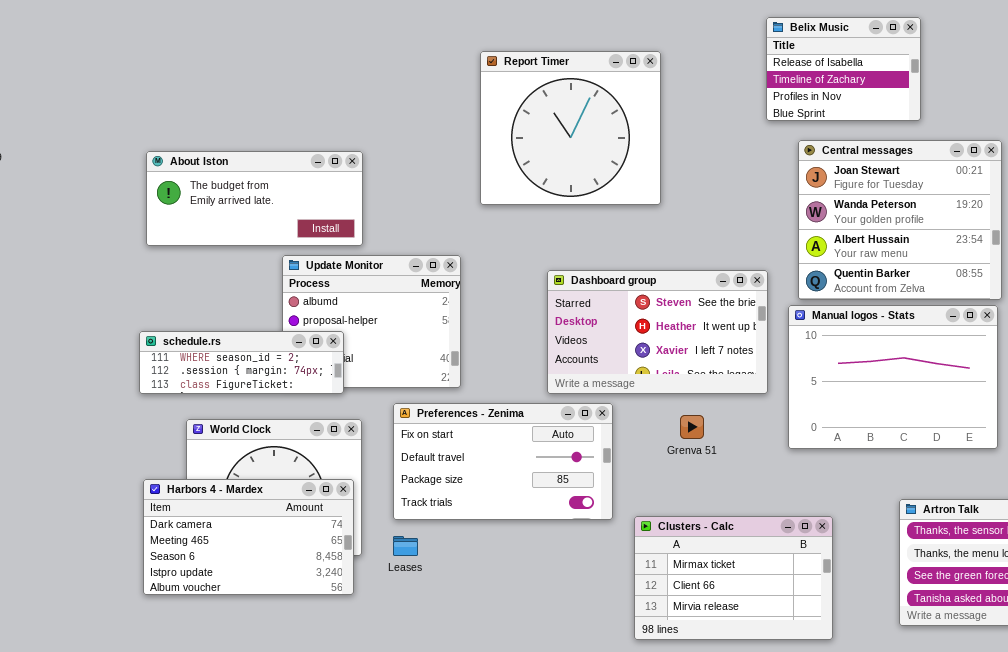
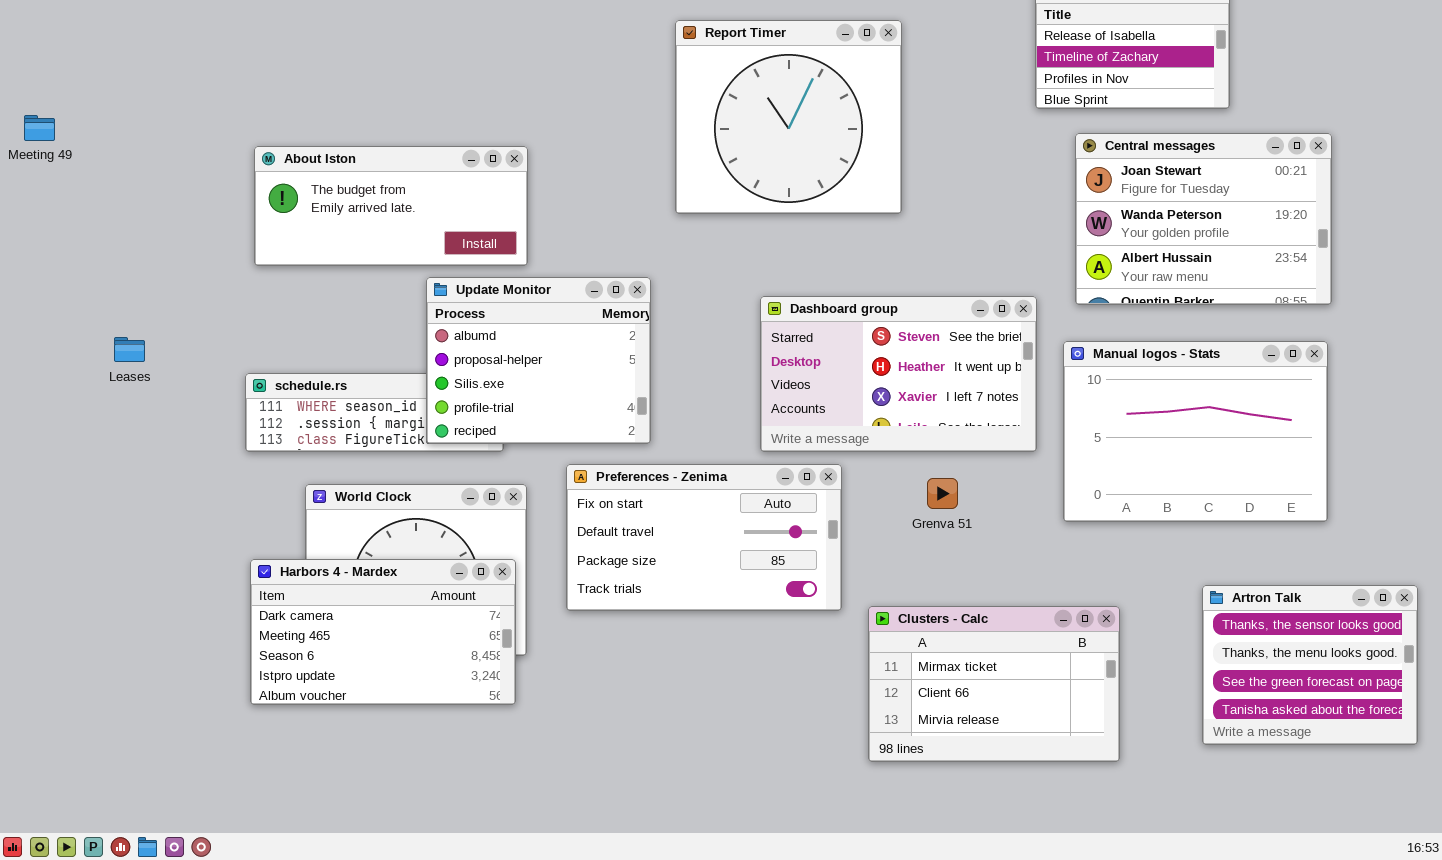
Central messages: [798,140,1002,300] -> [1075,133,1332,305], resized
Update Monitor: [282,255,461,388] -> [426,277,651,444], raised
Leases: [393,536,418,556] -> [114,337,145,362], moved

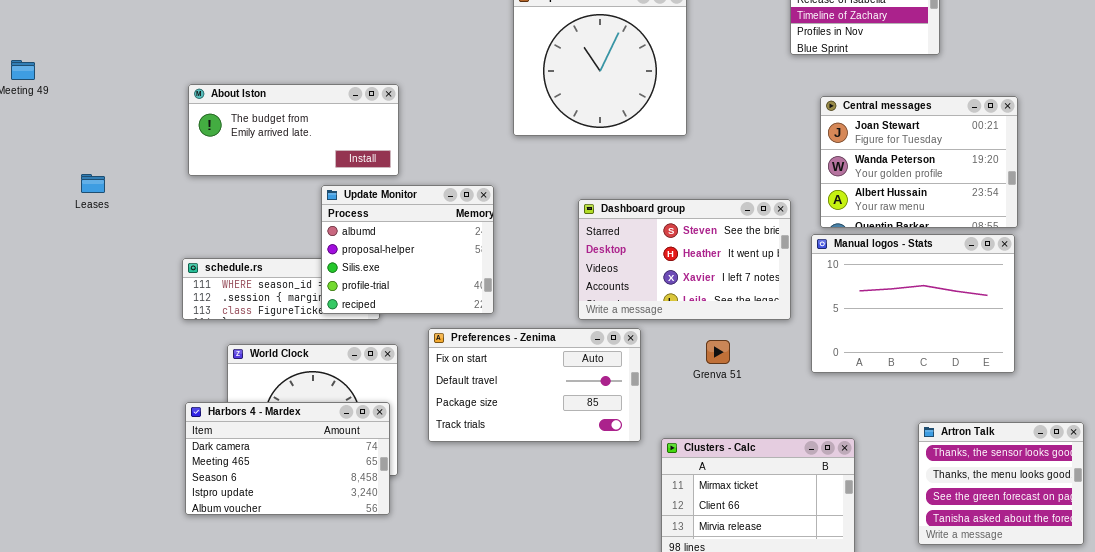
Central messages: [1075,133,1332,305] -> [820,96,1018,228], moved
Leases: [114,337,145,362] -> [81,174,105,193], moved

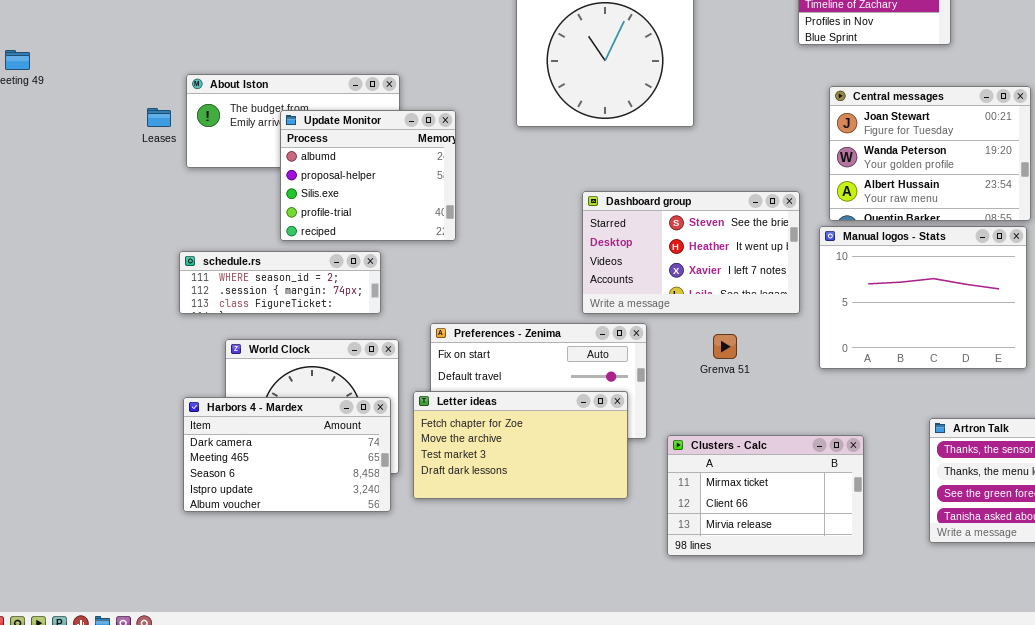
Leases: [81,174,105,193] -> [147,108,171,127], moved
Update Monitor: [321,185,494,314] -> [280,110,456,241], moved
Letter ideas: none -> [413,391,628,499], opened

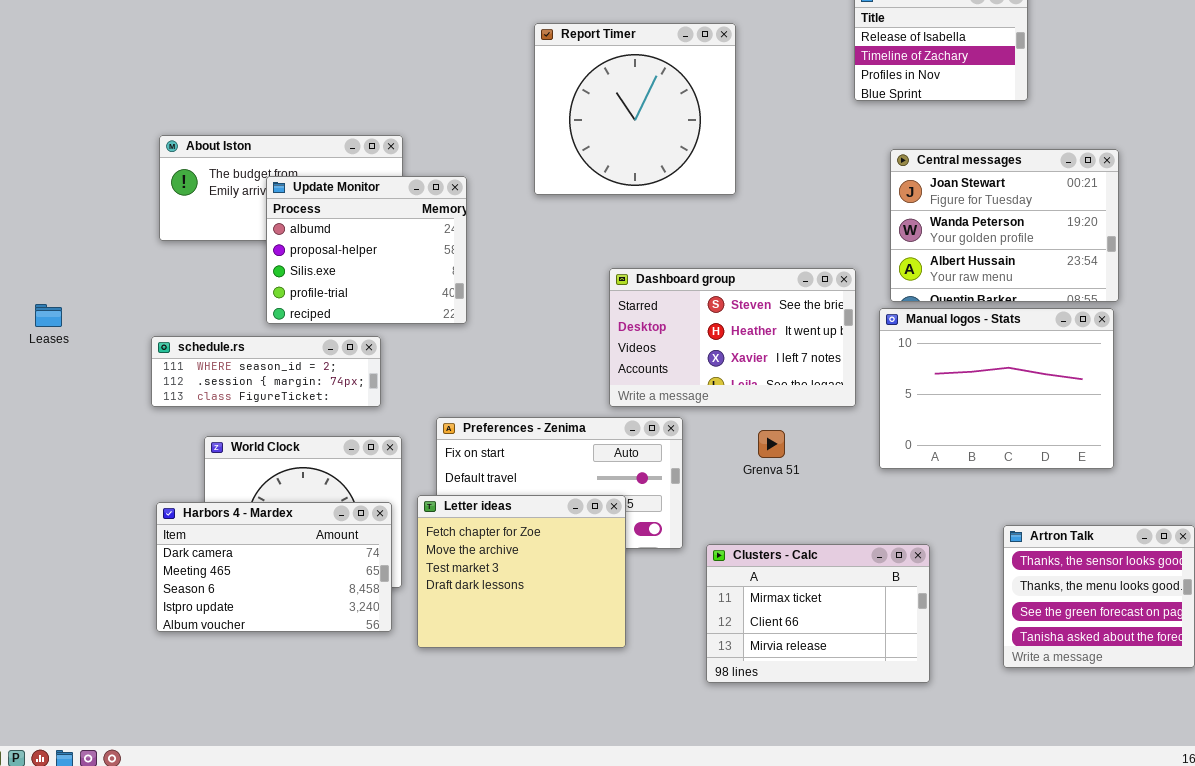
Leases: [147,108,171,127] -> [35,304,62,327], moved
Letter ideas: [413,391,628,499] -> [417,495,626,648], resized

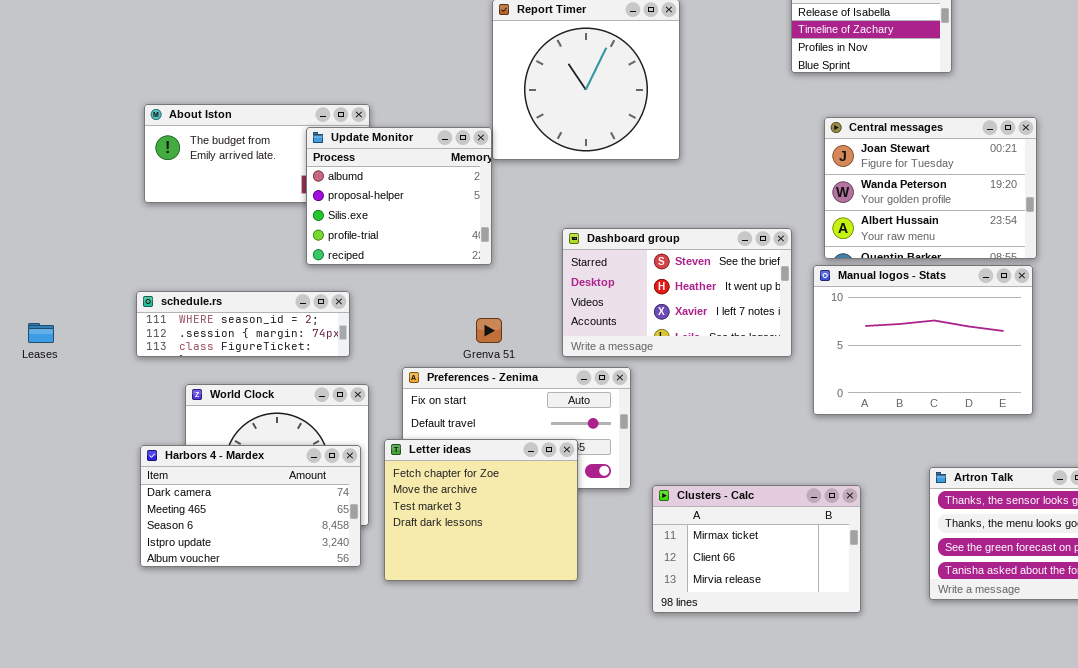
Update Monitor: [266,176,467,324] -> [306,127,492,265], moved
Leases: [35,304,62,327] -> [28,323,54,343], moved
Grenva 51: [758,430,785,458] -> [476,318,502,343], moved

